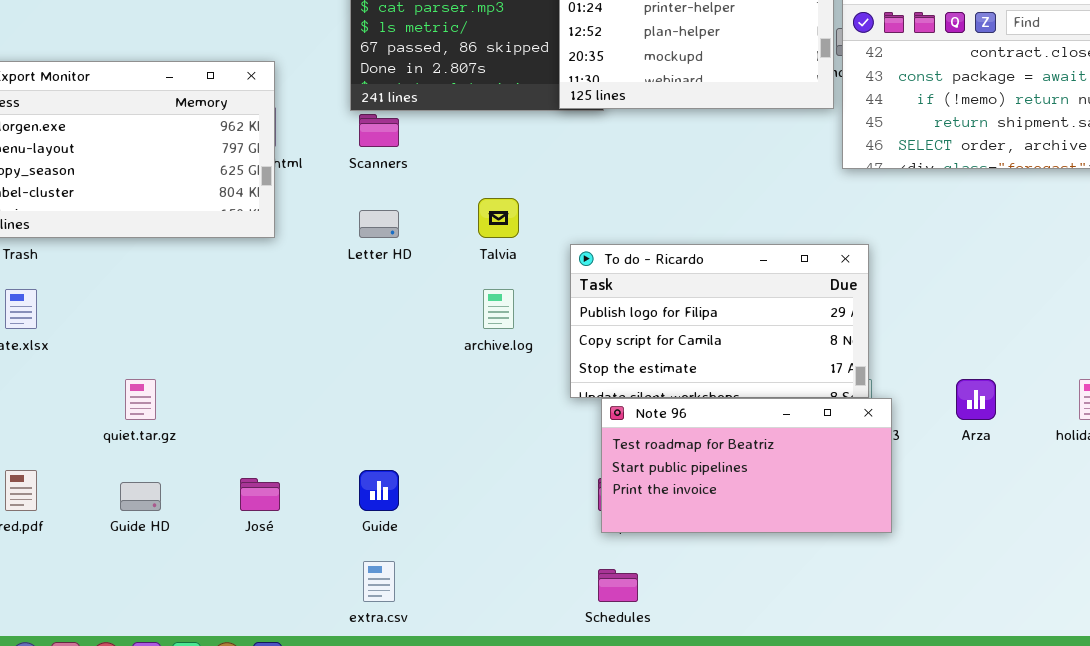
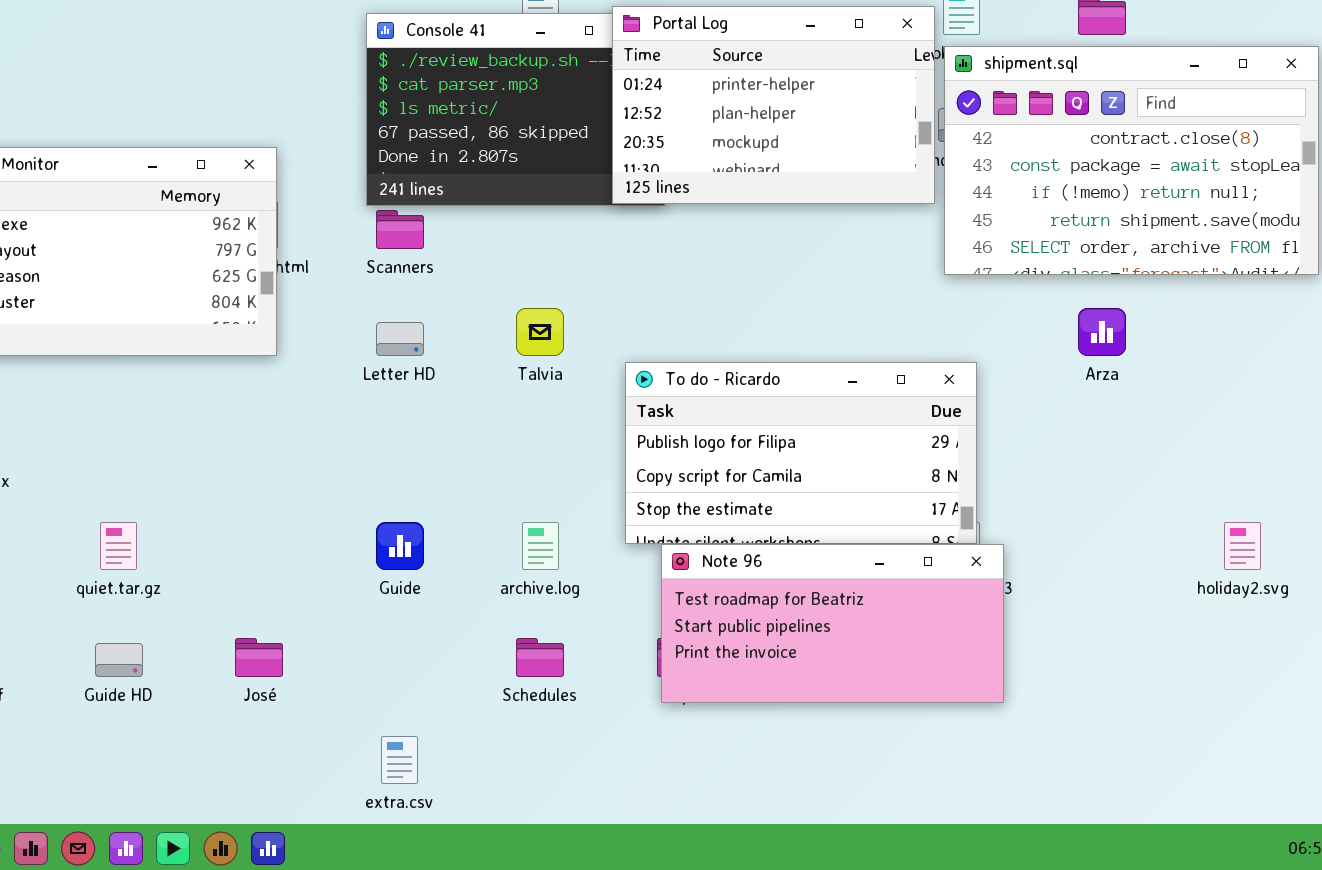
archive.log: [483,289,514,329] -> [522,522,559,570], moved
Arza: [956,379,996,420] -> [1078,308,1126,356], moved
Guide: [359,470,399,511] -> [376,522,424,570], moved
Schedules: [598,569,638,602] -> [516,638,564,677], moved

